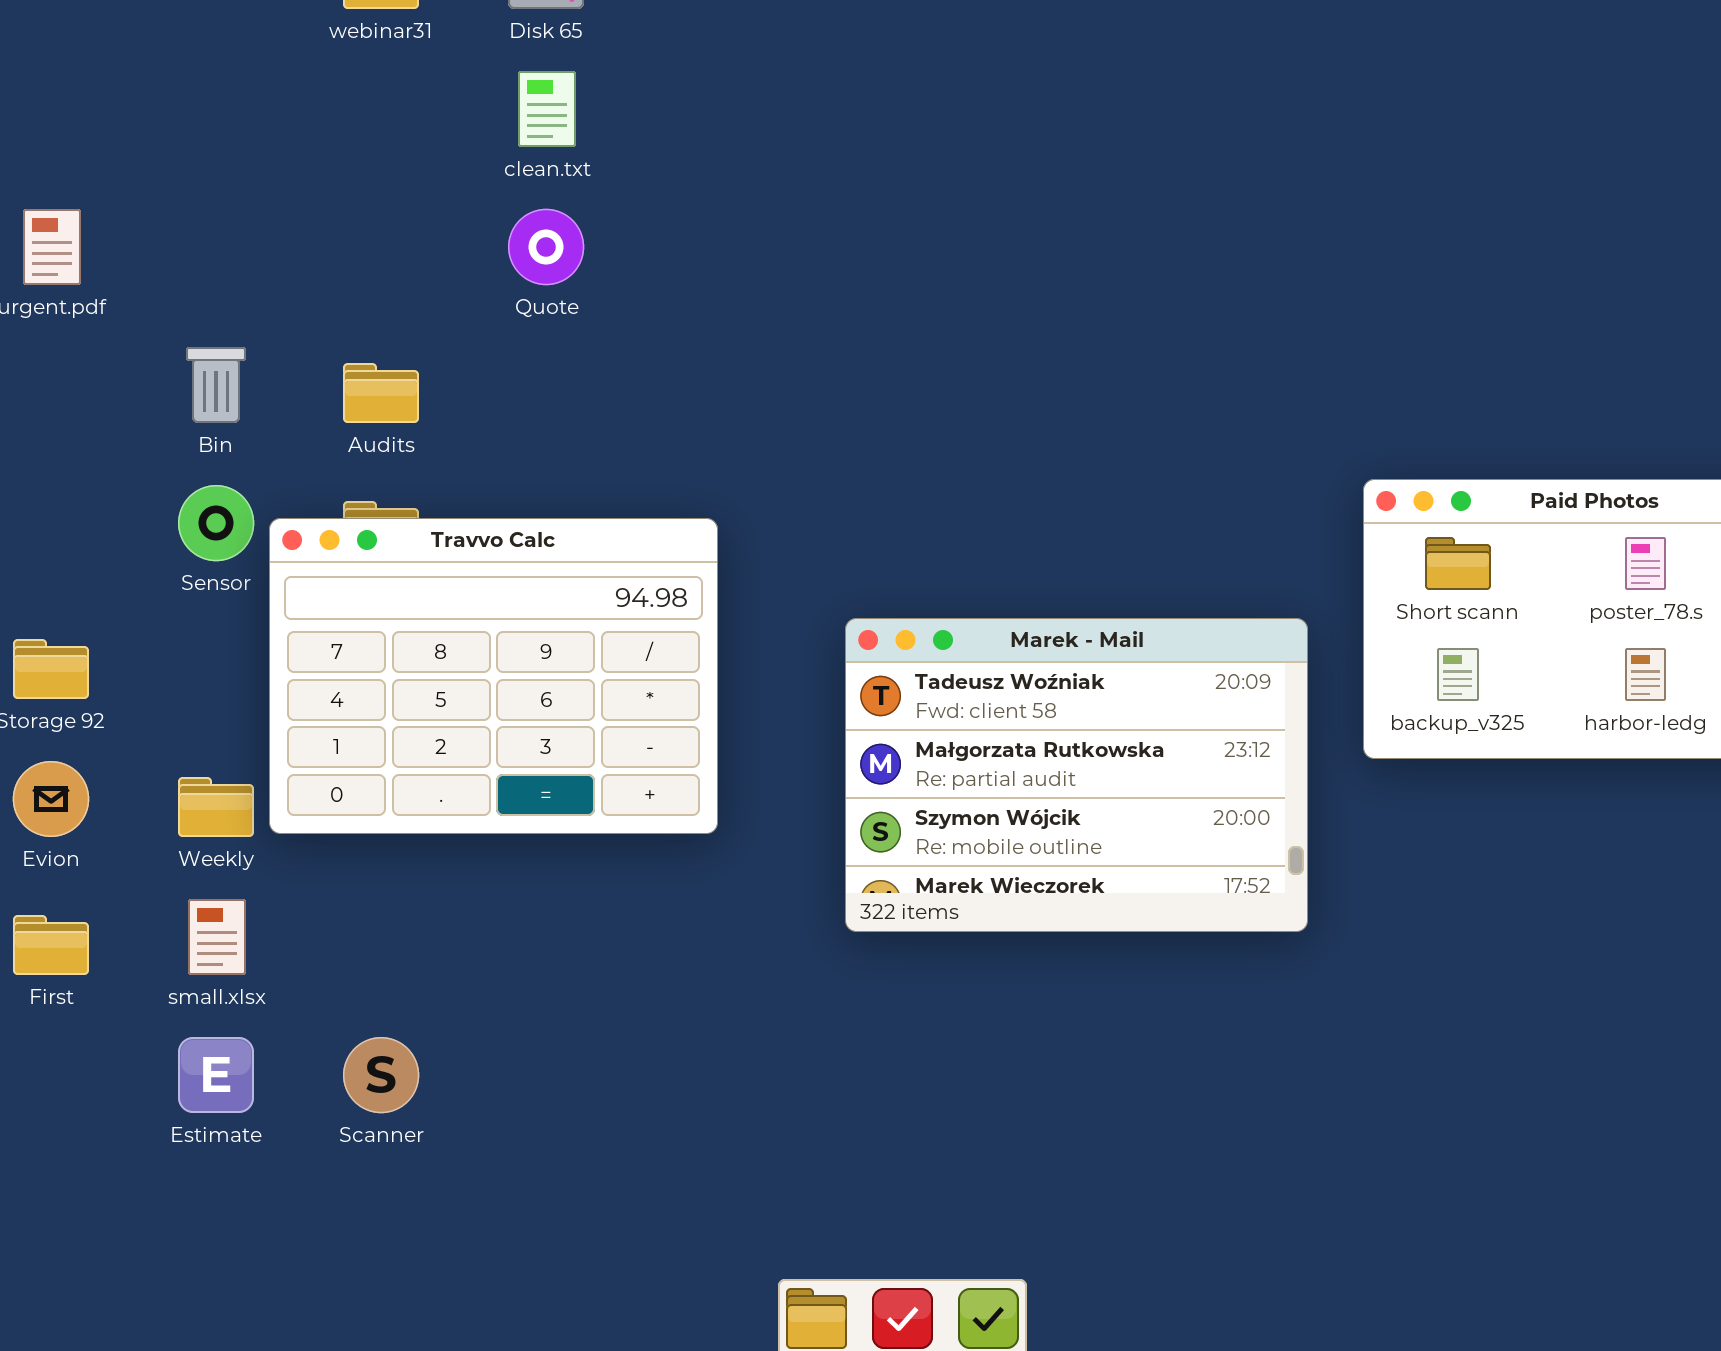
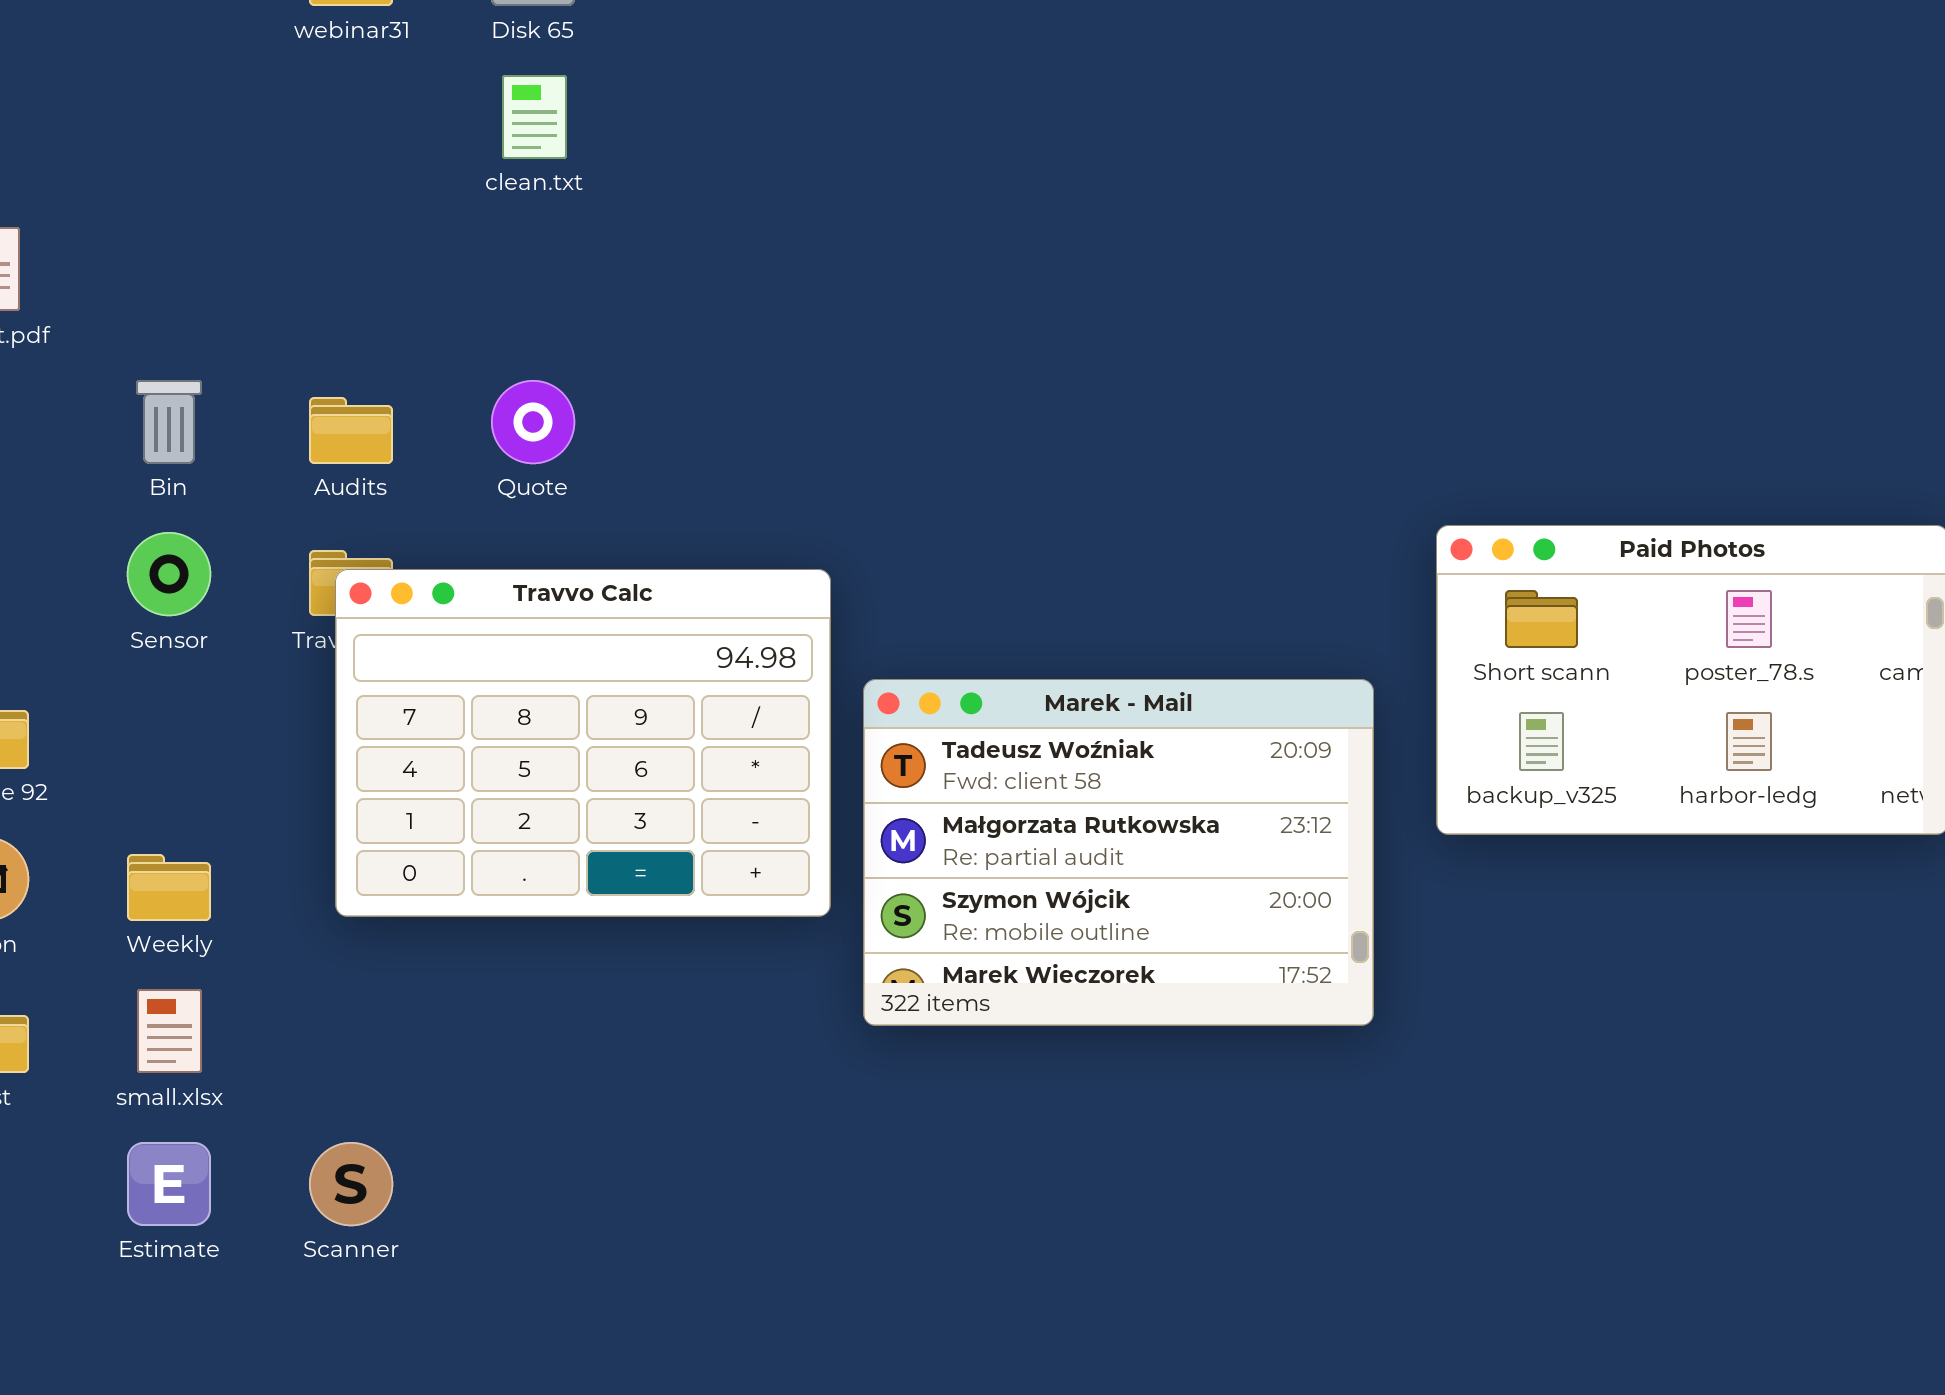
Quote: [508,209,584,285] -> [491,380,575,464], moved
Travvo Calc: [269,518,718,834] -> [335,569,831,917], moved

